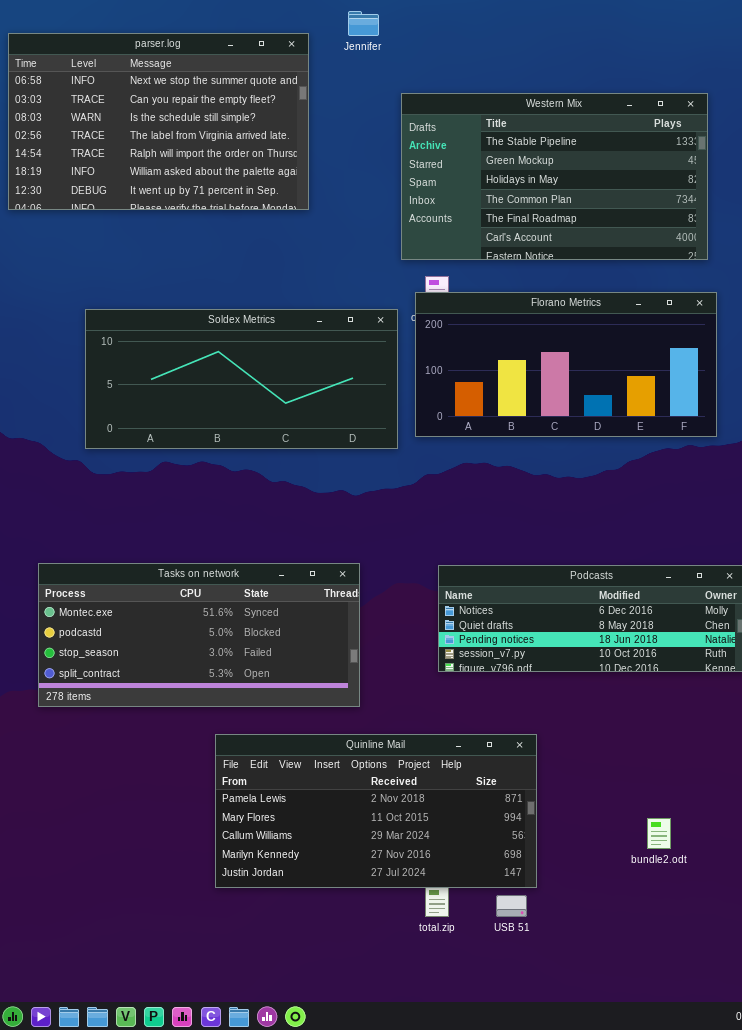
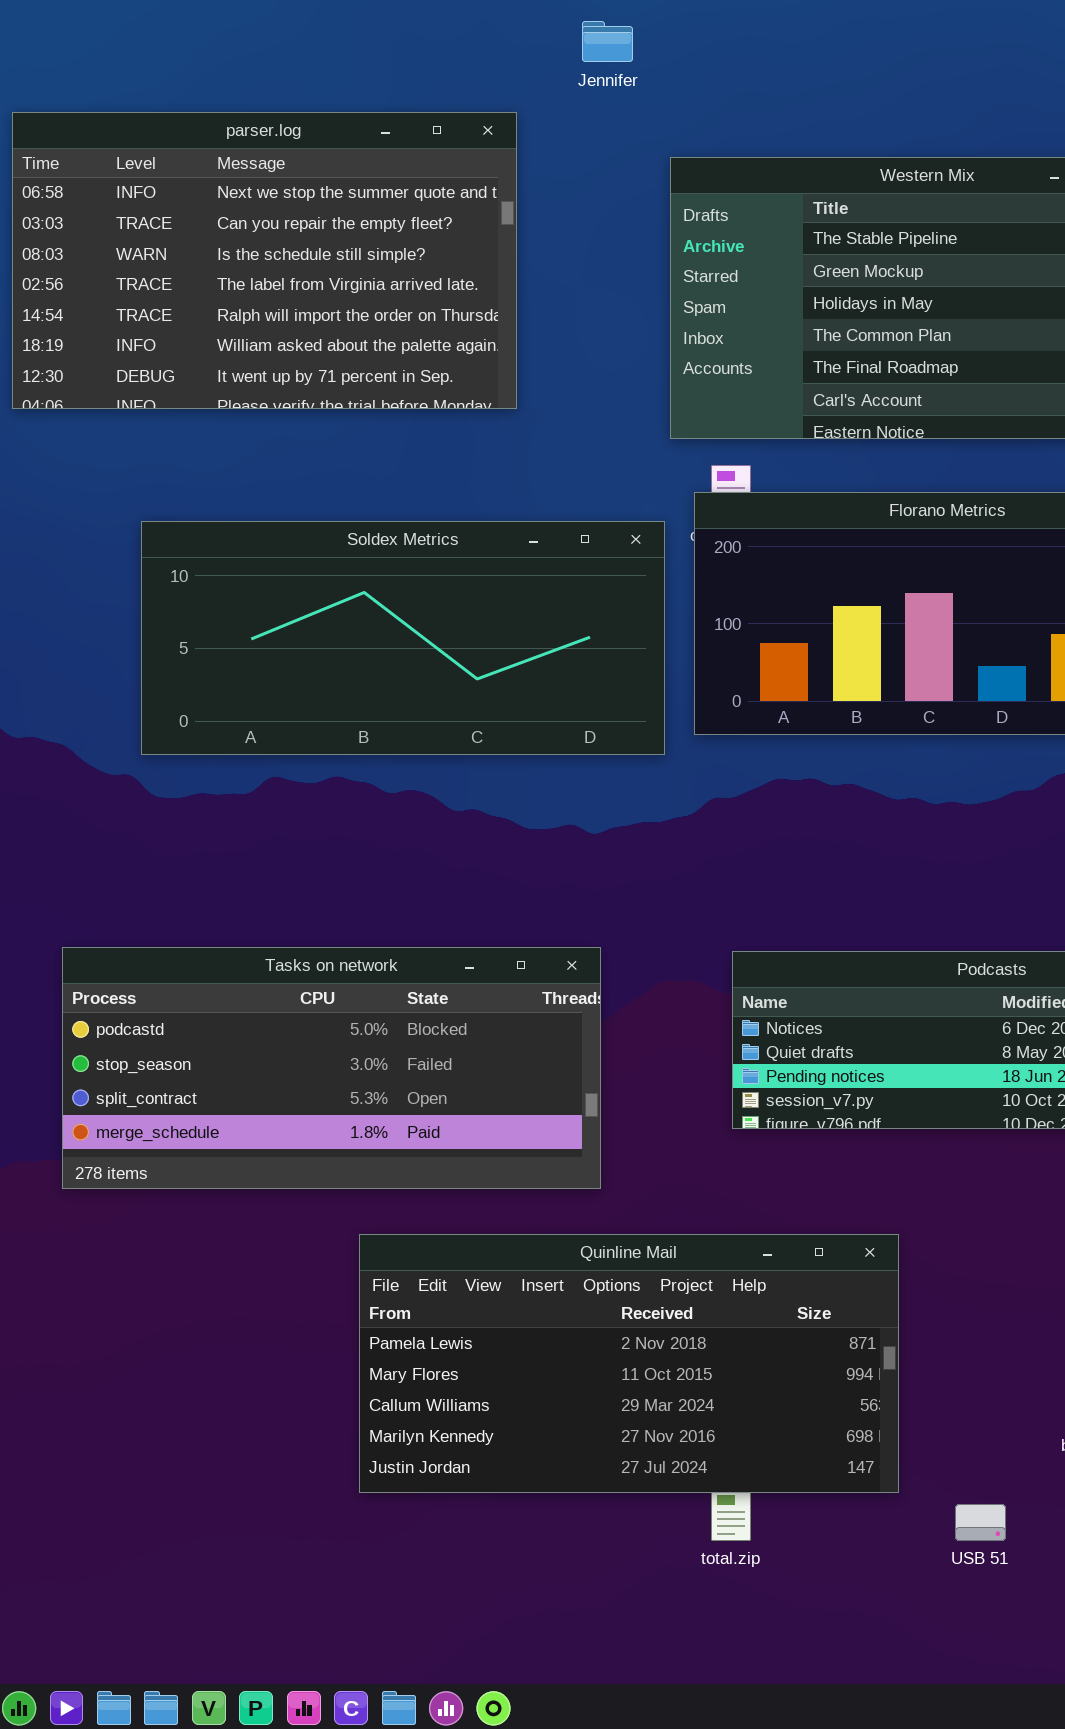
parser.log: [8,33,309,210] -> [12,112,517,409], moved
Tasks on network: [38,563,360,707] -> [62,947,601,1189], scrolled down 1 row
USB 51: [496,895,527,917] -> [955,1504,1006,1541], moved

